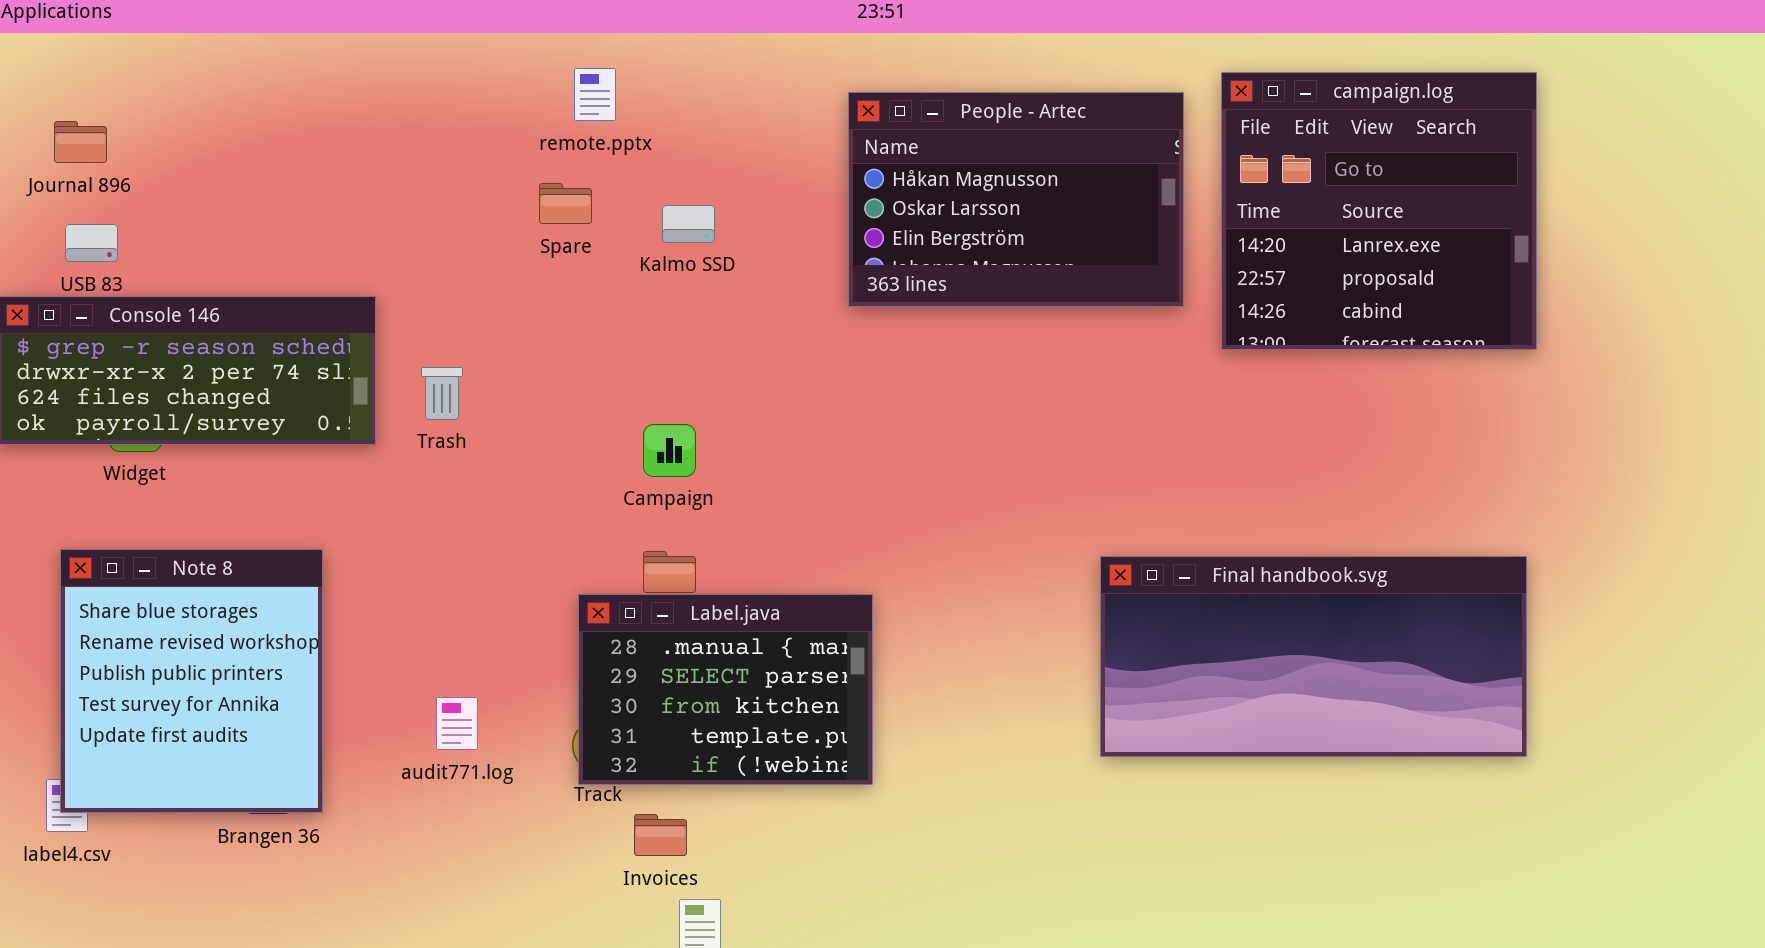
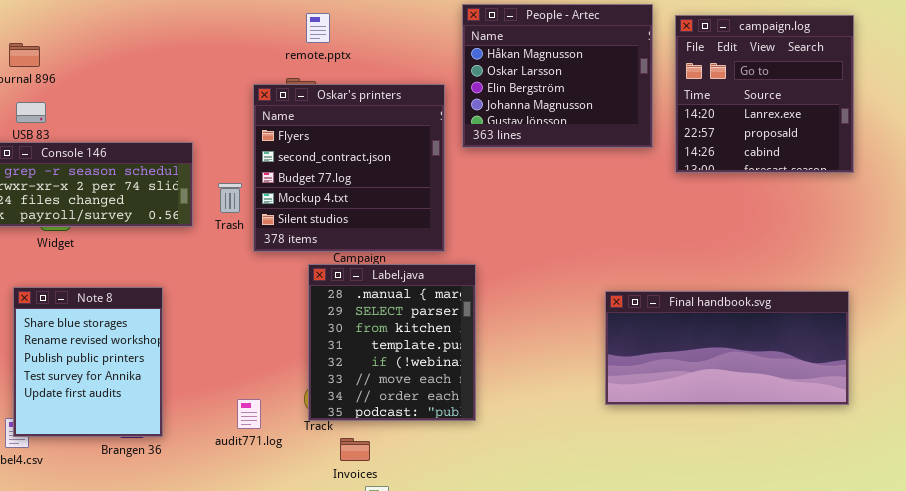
People - Artec: [848,92,1184,307] -> [462,4,653,148], resized
Oskar's printers: none -> [253,84,445,252], opened
Label.java: [578,594,873,785] -> [308,264,476,421], resized
audit771.log: [436,697,478,750] -> [237,399,261,429], moved

